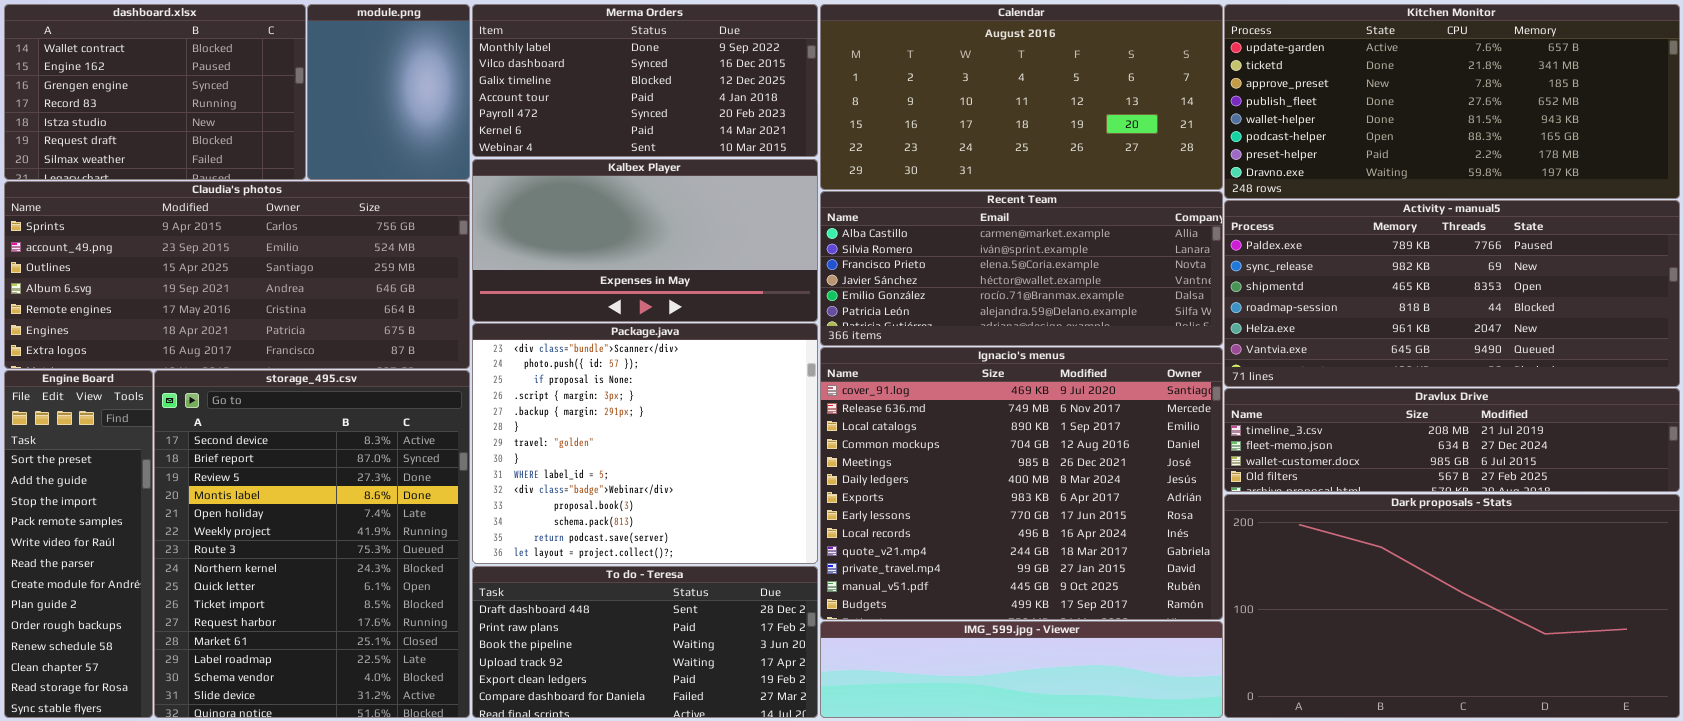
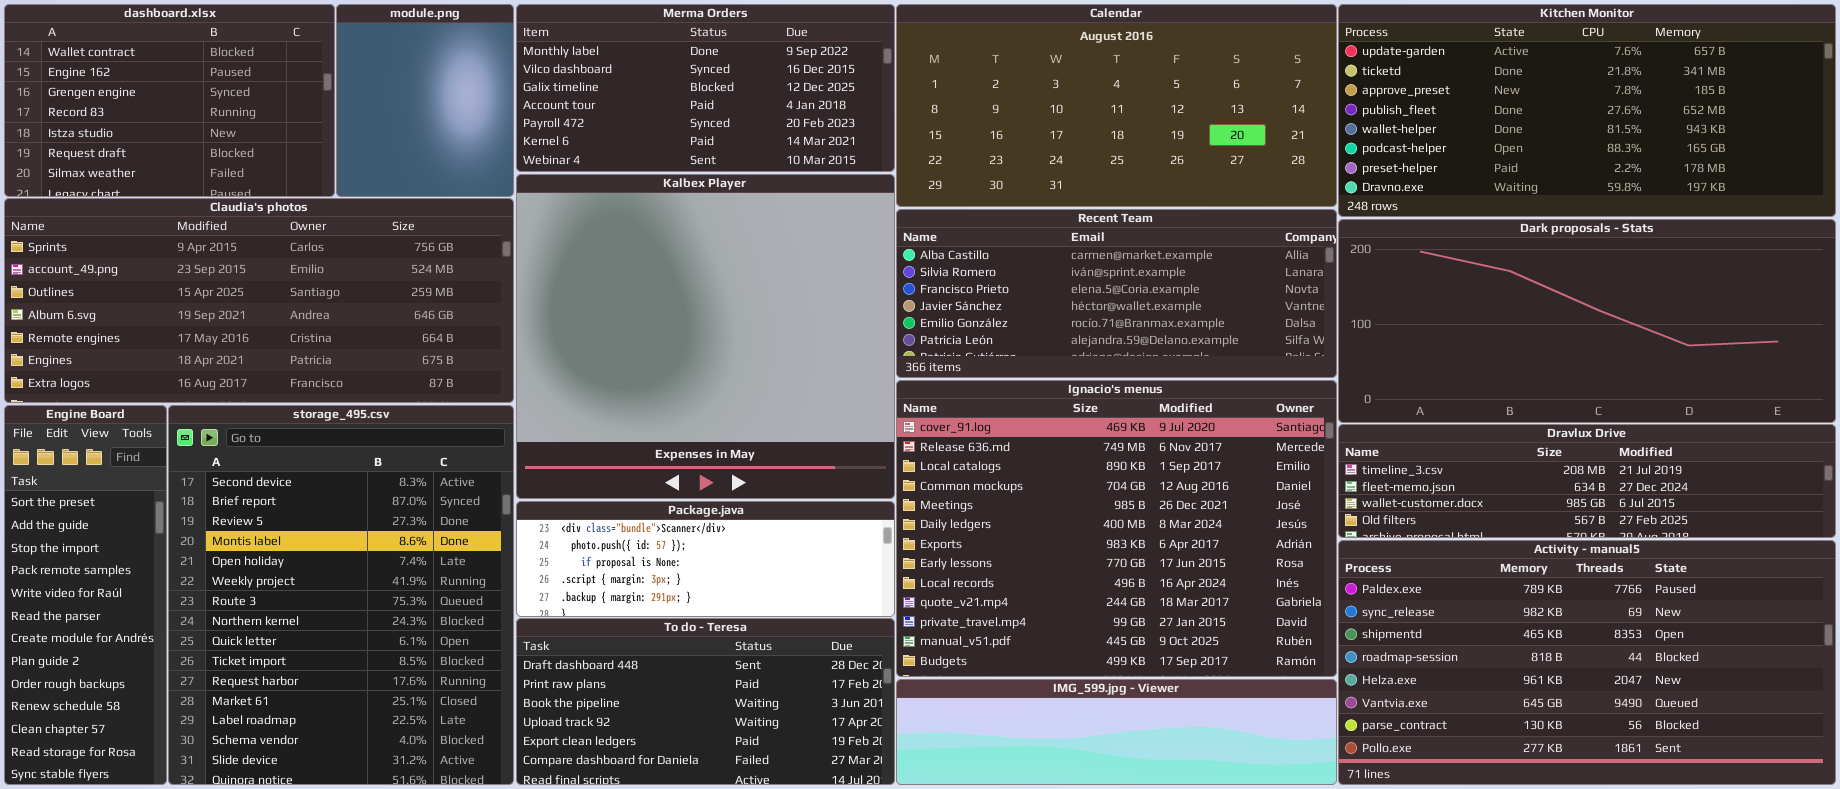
Kalbex Player: [472,159,818,322] -> [516,174,895,499], resized
Activity - manual5: [1224,200,1680,387] -> [1338,540,1836,785], moved, resized
Package.java: [472,323,818,564] -> [516,501,895,617], resized
Dark proposals - Stats: [1224,494,1680,718] -> [1338,219,1836,423], moved, resized

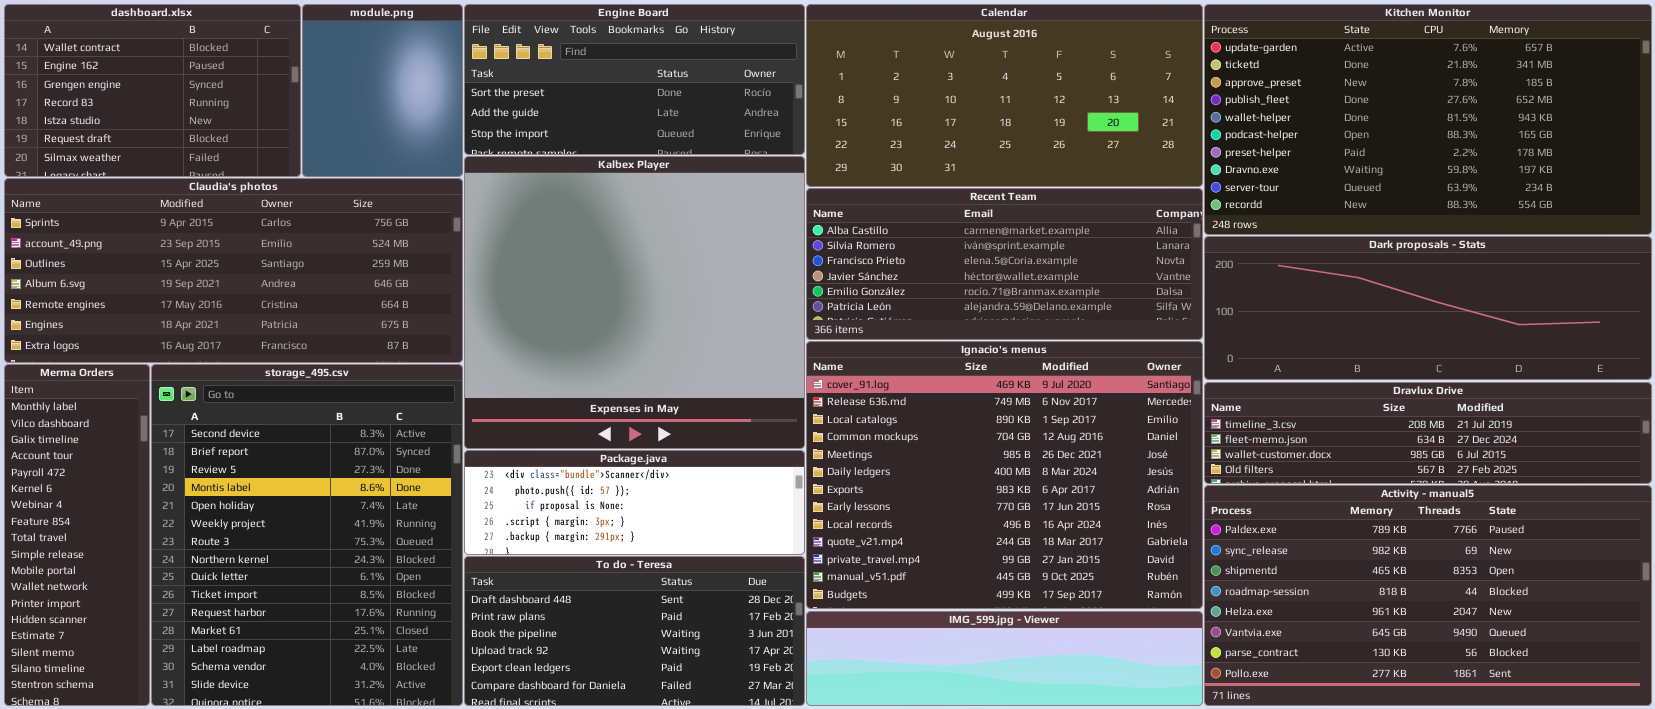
Merma Orders: [516,4,895,172] -> [4,364,150,706], moved, resized
Kitchen Monitor: [1338,4,1836,217] -> [1204,4,1652,235], resized
Dark proposals - Stats: [1338,219,1836,423] -> [1204,236,1652,380], resized
Engine Board: [4,405,167,785] -> [464,4,805,155], moved, resized

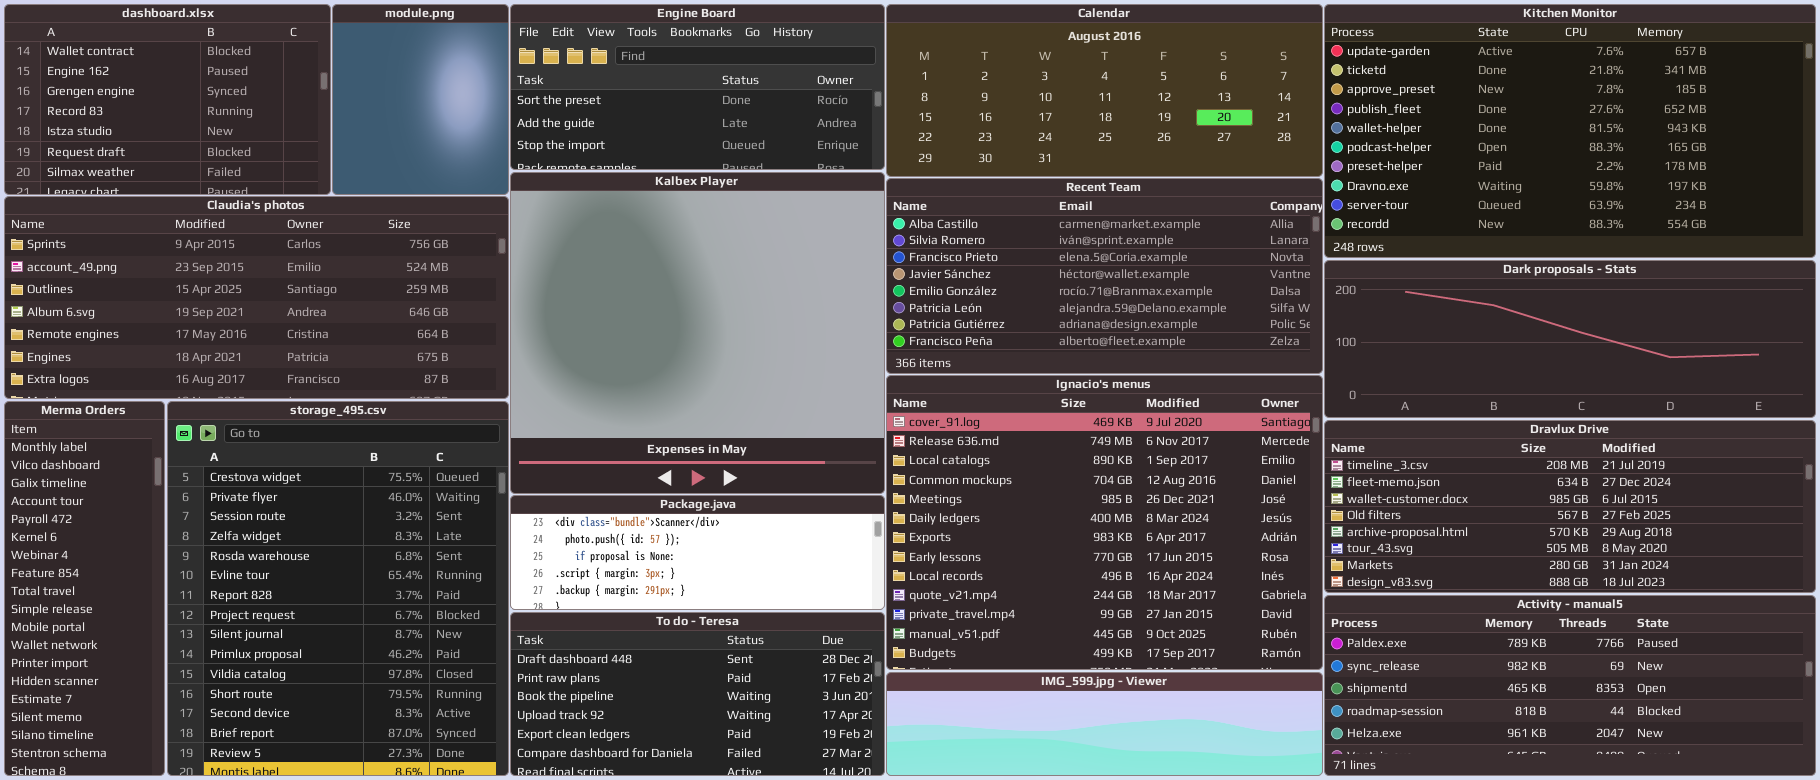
Calendar: [806,4,1203,187] -> [886,4,1323,177], resized
Recent Team: [806,188,1203,340] -> [886,178,1323,374], resized
storage_495.csv: [151,364,463,706] -> [167,401,509,776], scrolled up 12 rows
Dravlux Drive: [1204,382,1652,484] -> [1324,420,1816,593], resized
Activity - manual5: [1204,485,1652,706] -> [1324,595,1816,776], resized

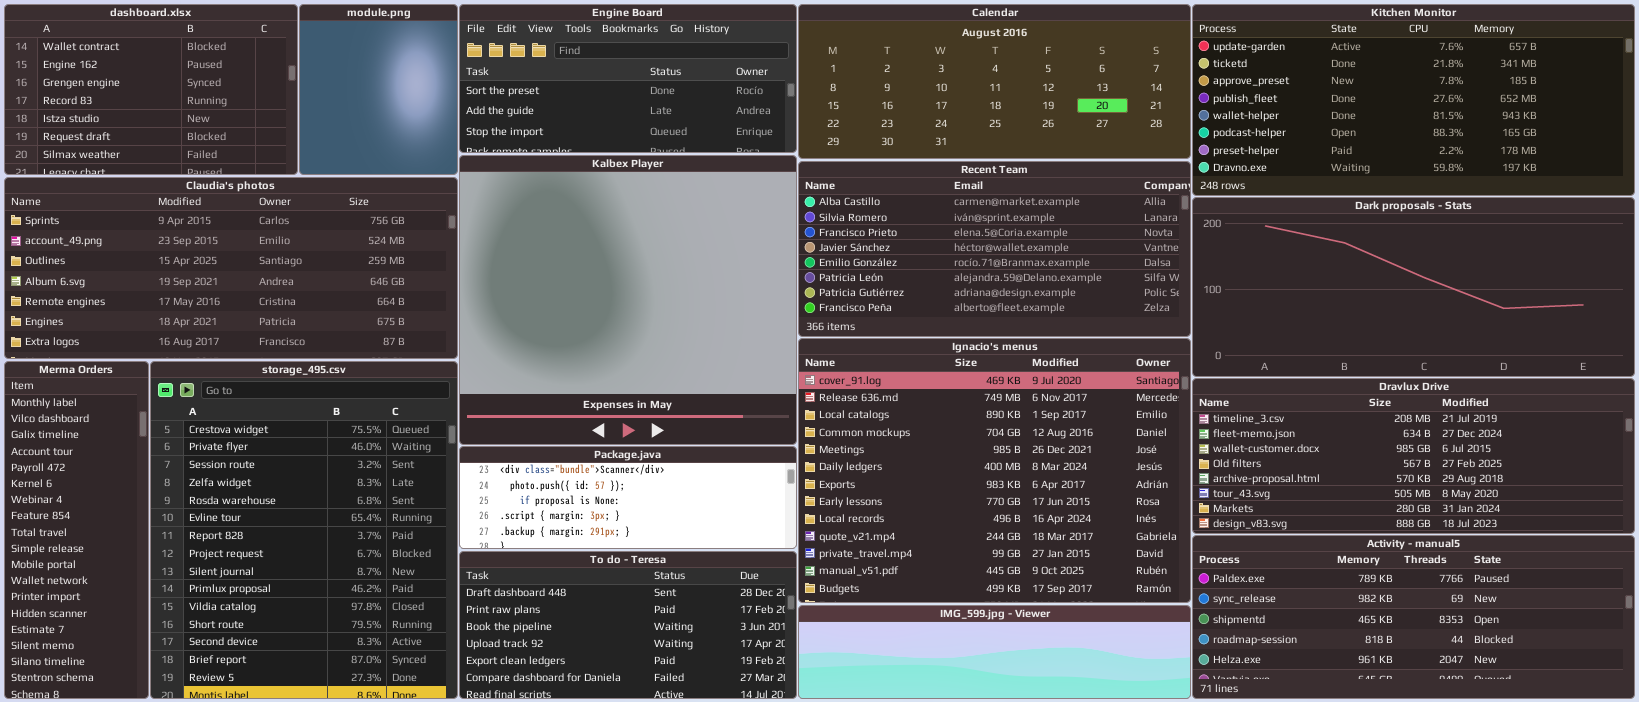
Kitchen Monitor: [1324,4,1816,258] -> [1192,4,1635,196], resized
Dark proposals - Stats: [1324,260,1816,418] -> [1192,197,1635,377], resized

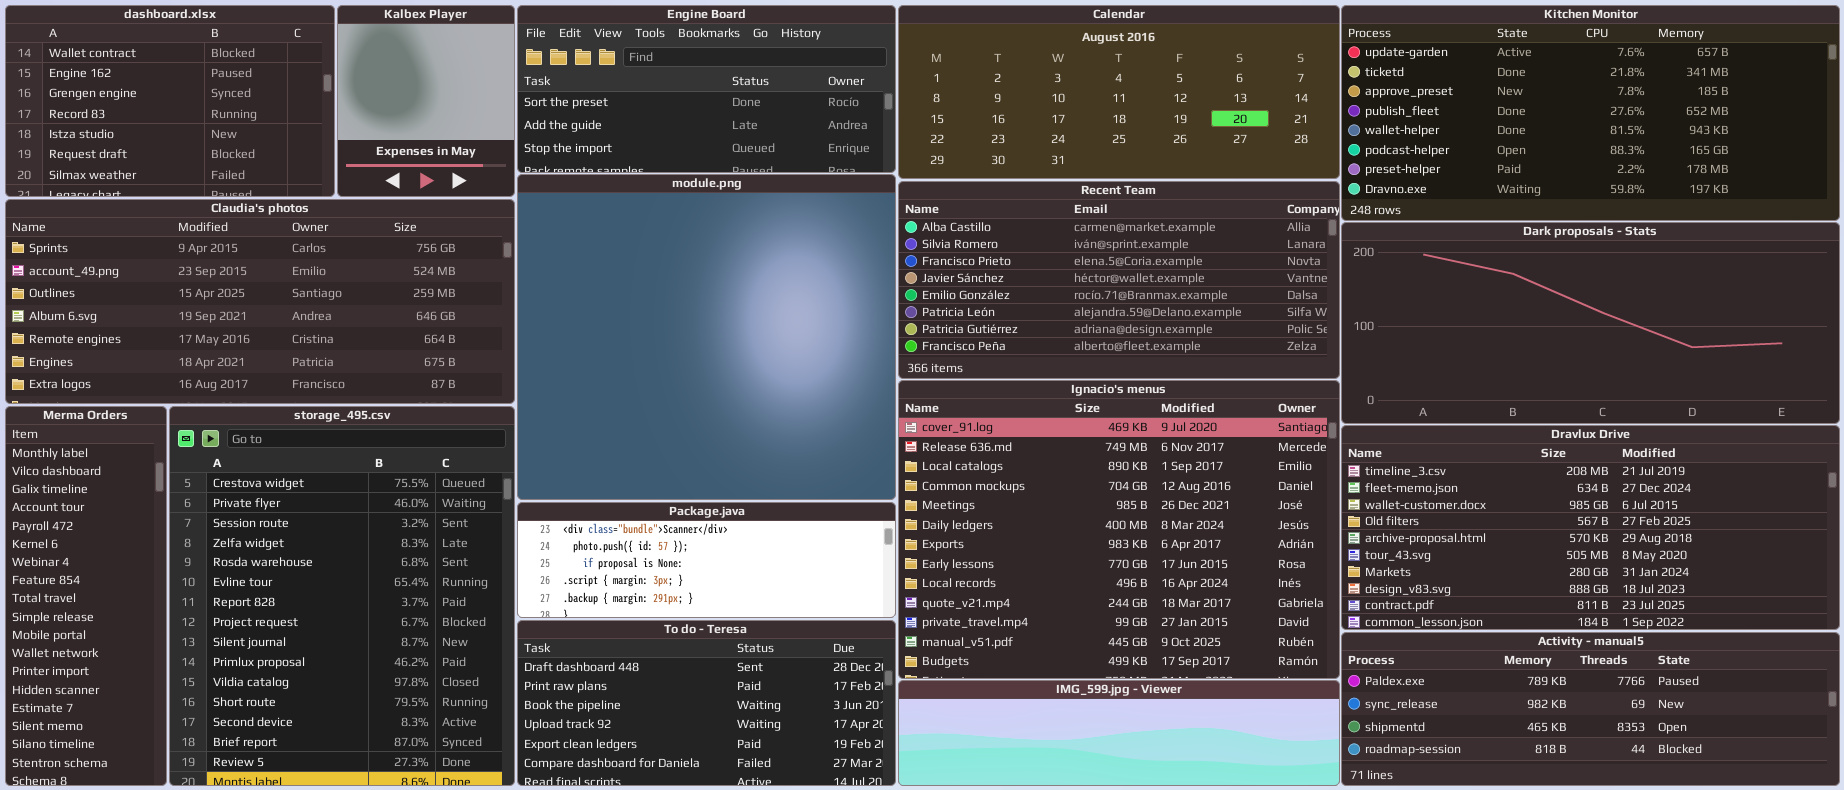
module.png: [299,4,458,175] -> [517,174,896,500], moved, resized
Kalbex Player: [459,155,797,445] -> [337,5,515,197], moved, resized
Dravlux Drive: [1192,378,1635,534] -> [1341,425,1840,630], resized
Activity - manual5: [1192,535,1635,699] -> [1341,632,1840,786], resized

